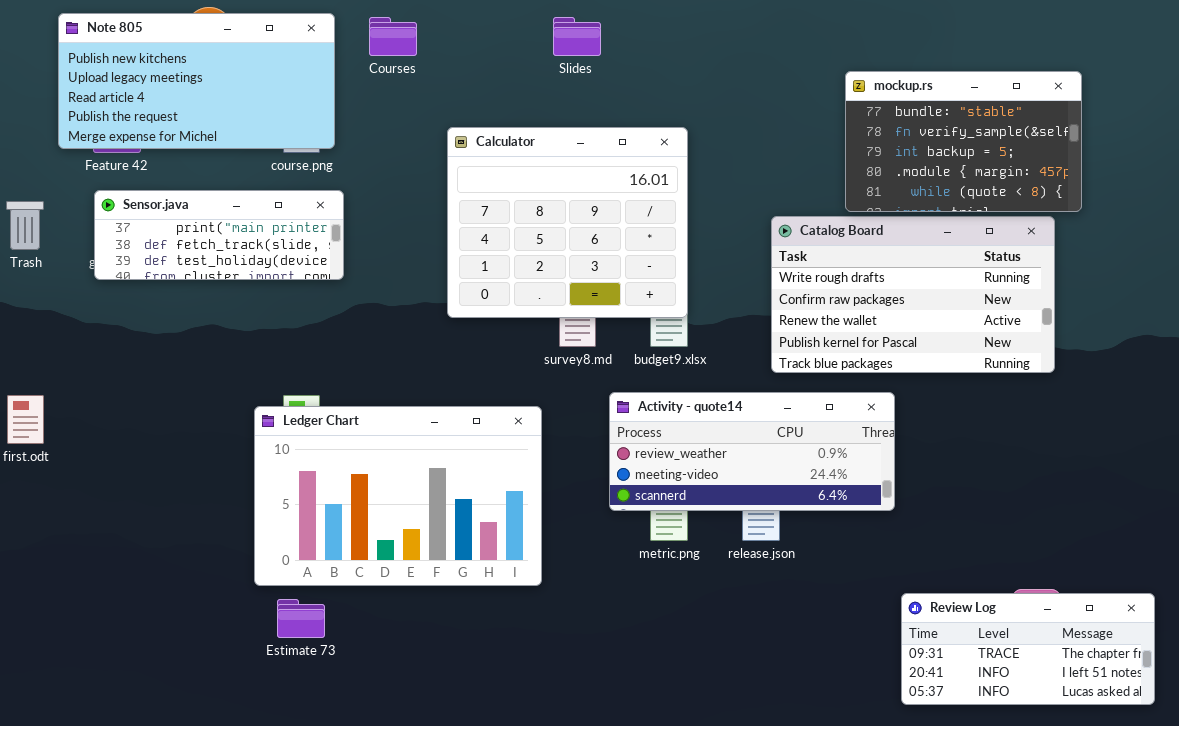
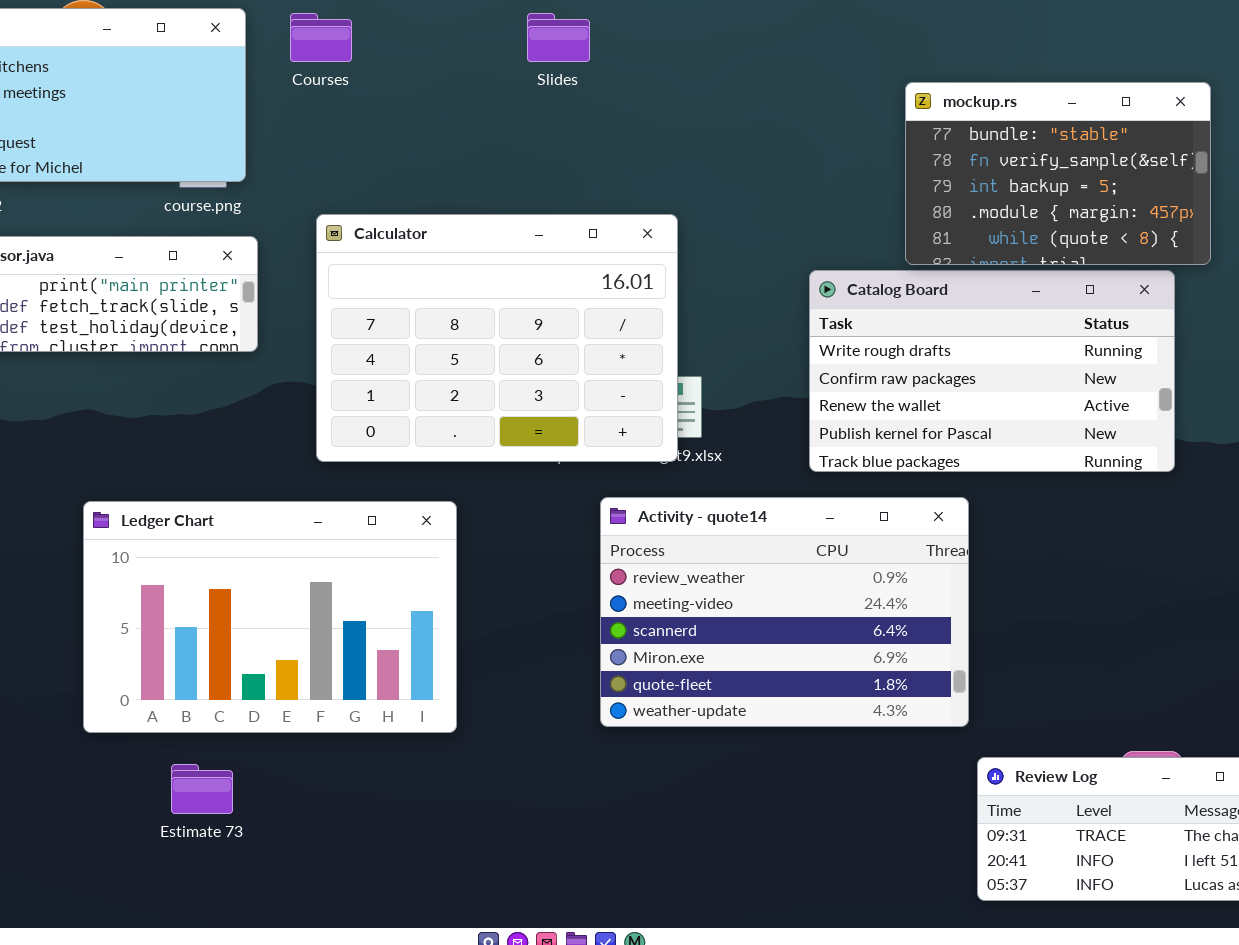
Calculator: [447,127,688,318] -> [316,214,678,462], moved, resized
Activity - quote14: [609,392,895,511] -> [600,497,969,727], resized
Ledger Chart: [254,406,542,586] -> [83,501,457,733], moved

